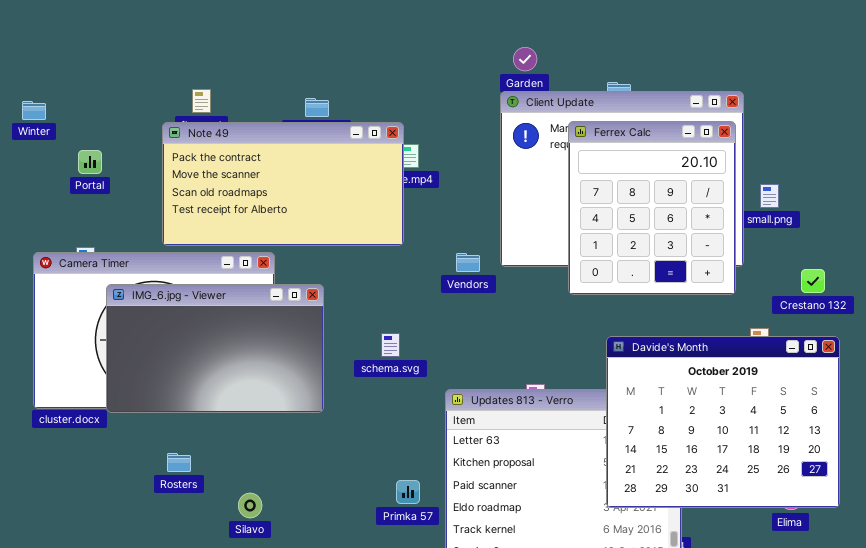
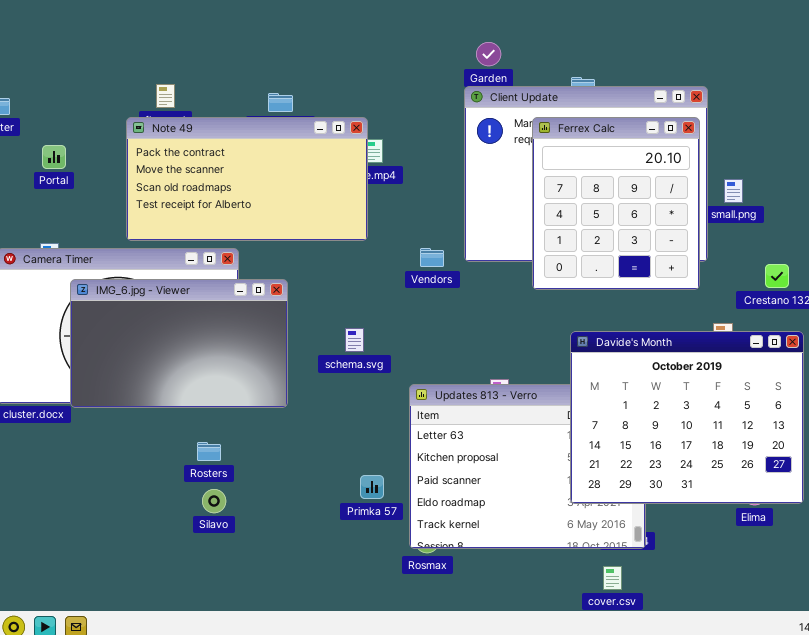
Rosters: [167,453,191,472] -> [197,442,221,461], moved

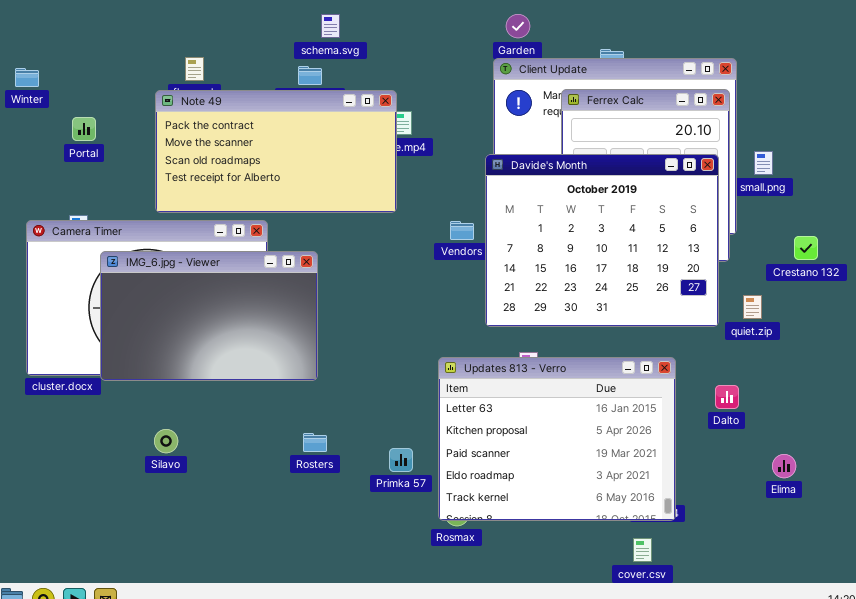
schema.svg: [345,328,364,352] -> [321,14,340,38], moved
Davide's Month: [570,331,804,504] -> [485,154,719,327], moved
Rosters: [197,442,221,461] -> [303,433,327,452], moved
Silavo: [202,489,226,513] -> [154,429,178,453], moved

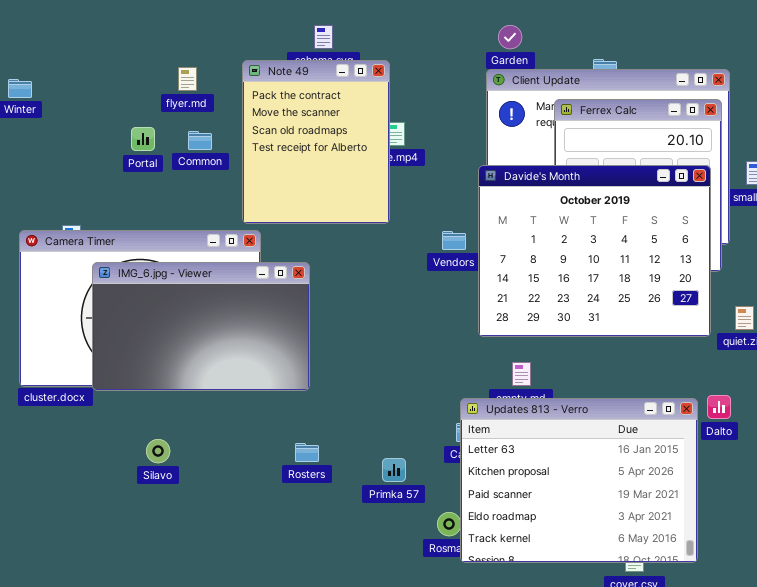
Note 49: [155,90,397,213] -> [242,60,390,224], resized
Portal: [72,117,96,141] -> [131,127,155,151], moved
Updates 813 - Verro: [438,357,676,521] -> [460,398,698,563], moved

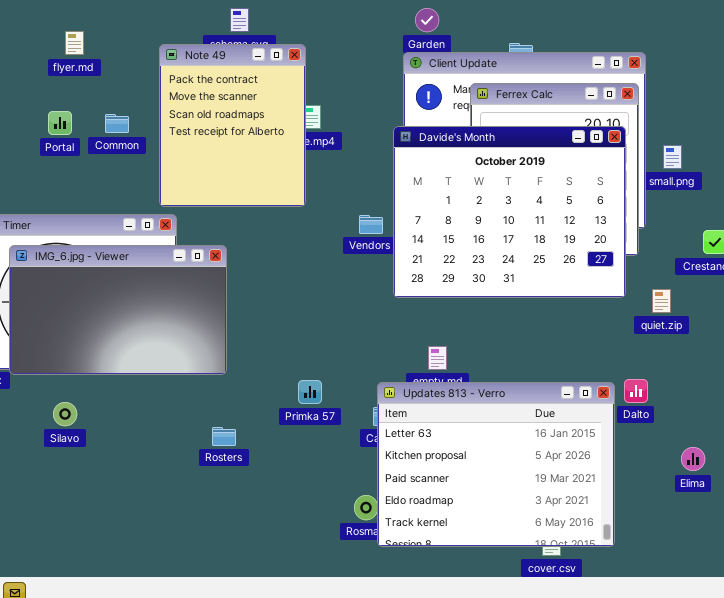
flyer.md: [178,67,197,91] -> [65,31,84,55], moved
Davide's Month: [478,165,711,337] -> [393,126,626,298], moved
Silavo: [146,439,170,463] -> [53,402,77,426], moved
Primka 57: [382,458,406,482] -> [298,380,322,404], moved

